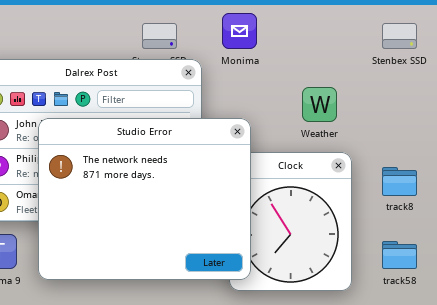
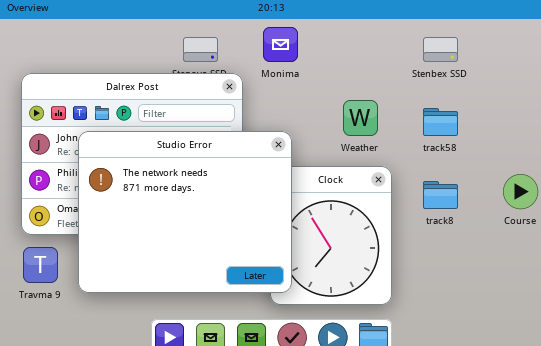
track58: [382,241,417,269] -> [423,108,458,136], moved

